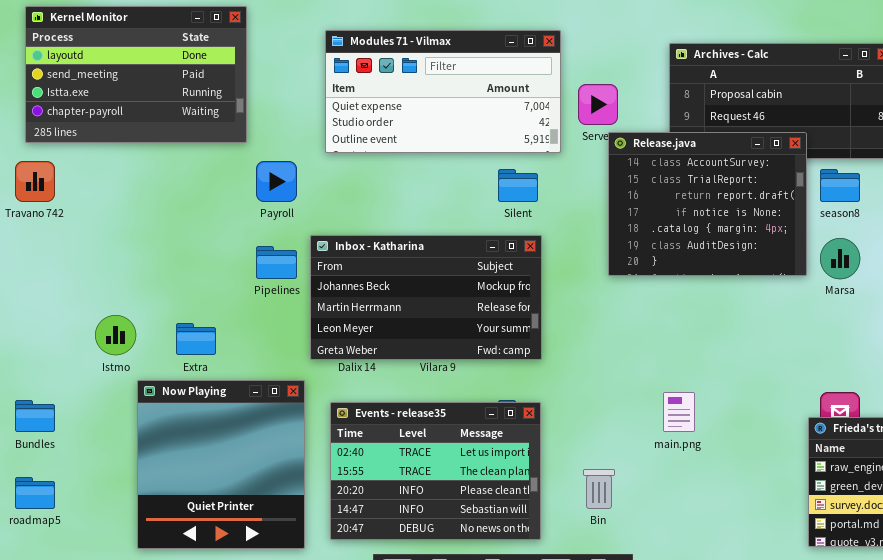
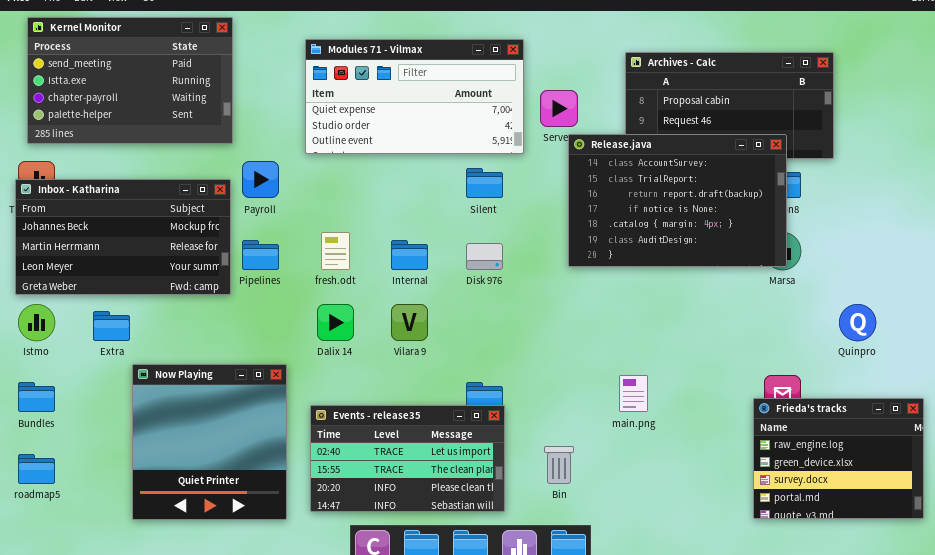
Kernel Monitor: [25,6,247,143] -> [27,17,233,144], scrolled down 1 row
Release.java: [608,132,807,276] -> [568,134,787,267], resized
Inbox - Katharina: [310,235,542,360] -> [15,179,231,295], moved
Istmo: [95,315,136,355] -> [18,304,55,341], moved
Extra: [176,323,216,355] -> [93,311,130,341], moved
Events - release35: [330,402,541,540] -> [310,405,505,512], resized

